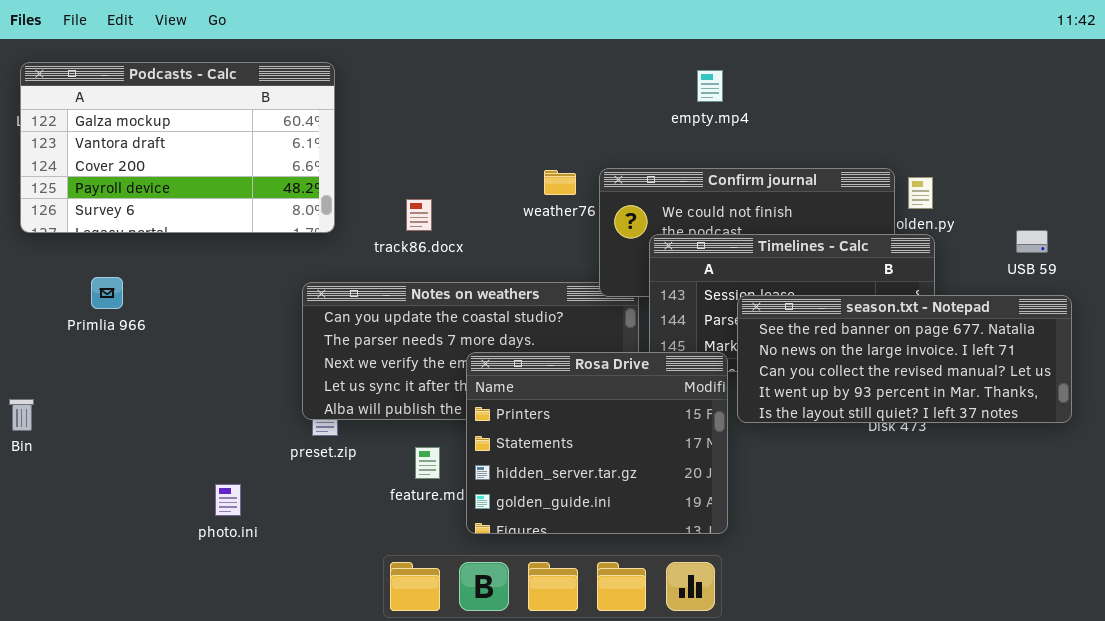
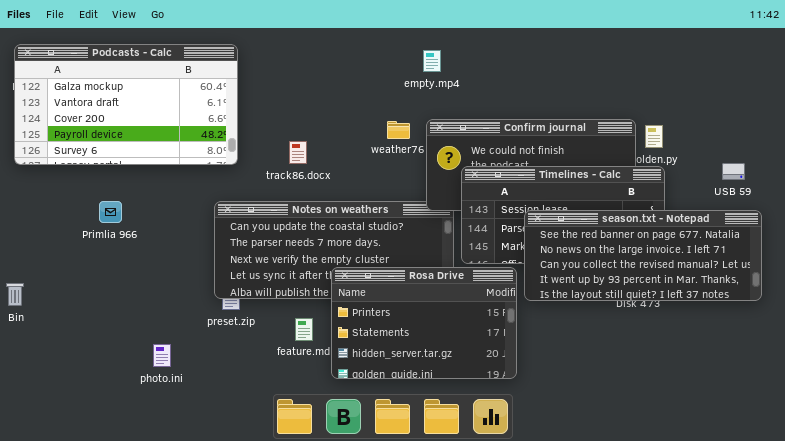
empty.mp4: [697,70,723,102] -> [423,50,441,72], moved
Primlia 966: [91,277,123,309] -> [99,201,122,223], moved
Rosa Drive: [466,352,728,534] -> [331,267,517,379], resized

